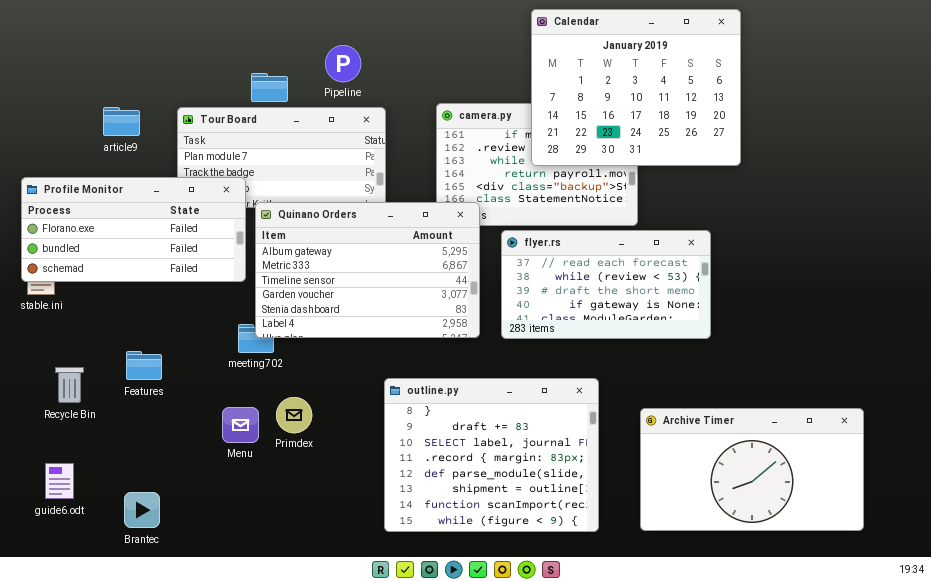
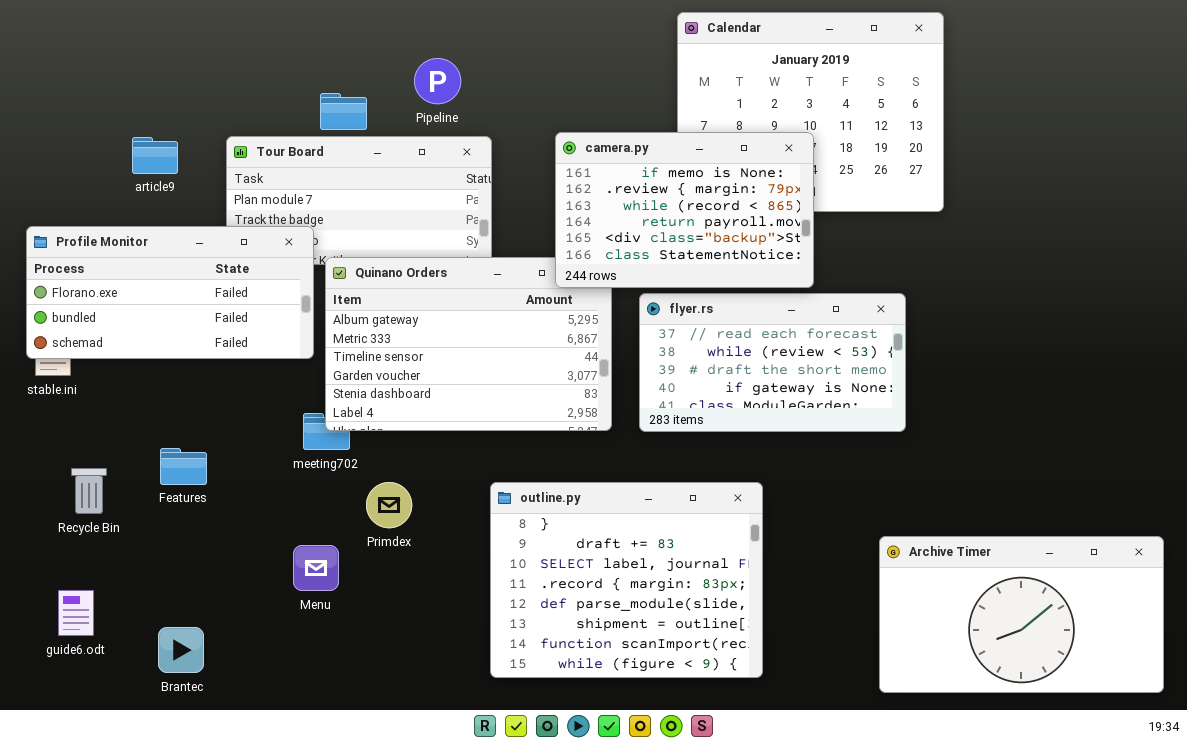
camera.py: [436,103,638,226] -> [555,132,814,288], raised
Primdex: [276,397,312,433] -> [366,482,412,528], moved
Menu: [222,407,259,443] -> [293,545,339,591], moved
Archive Timer: [640,408,864,531] -> [879,536,1164,693], moved

